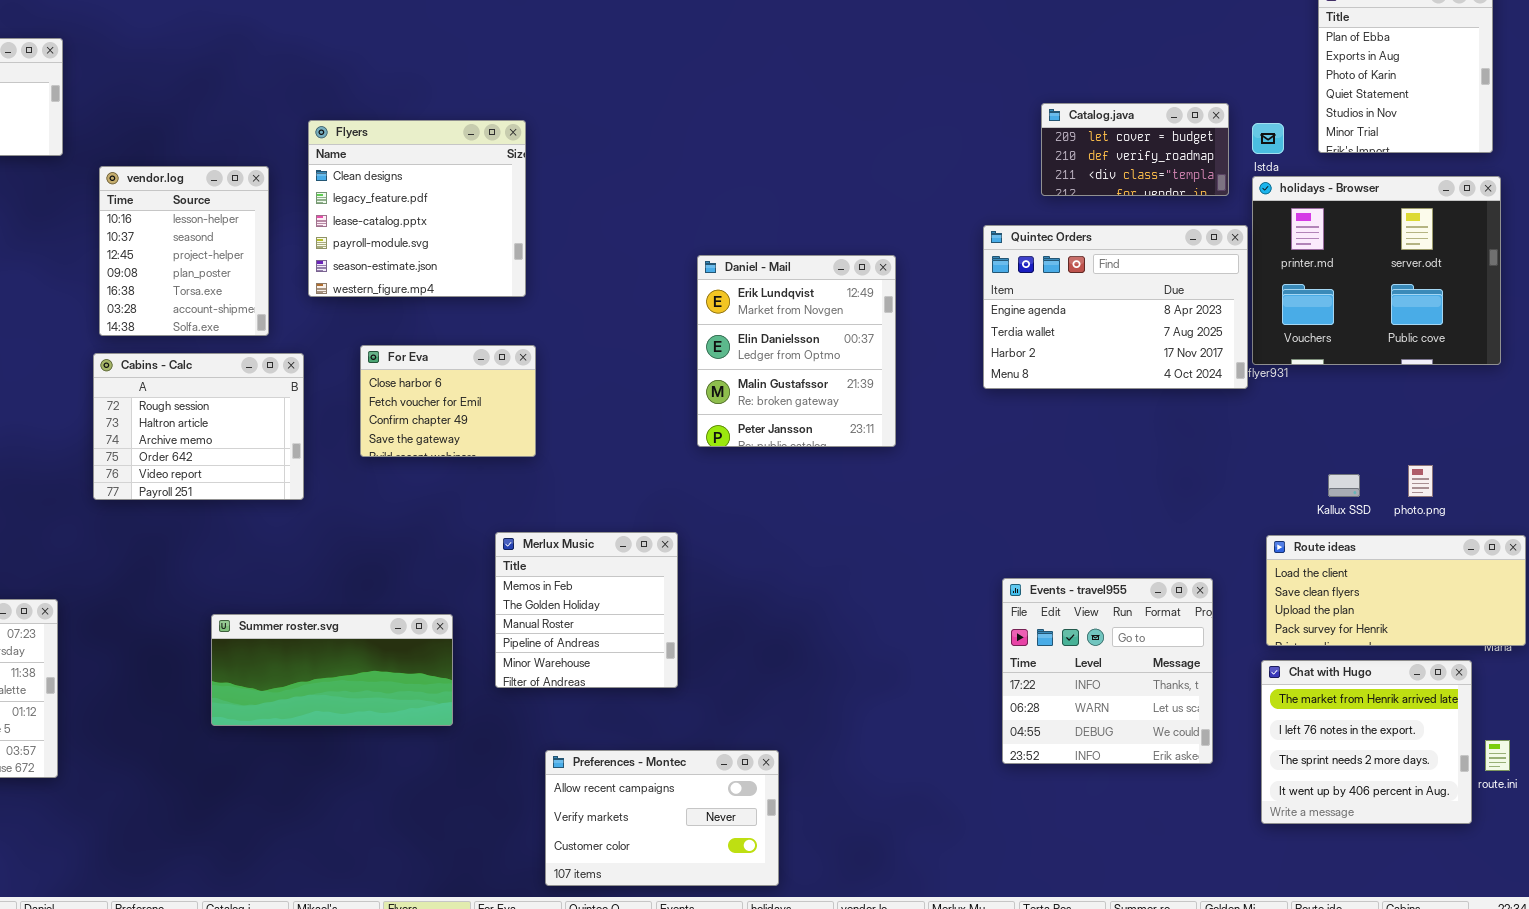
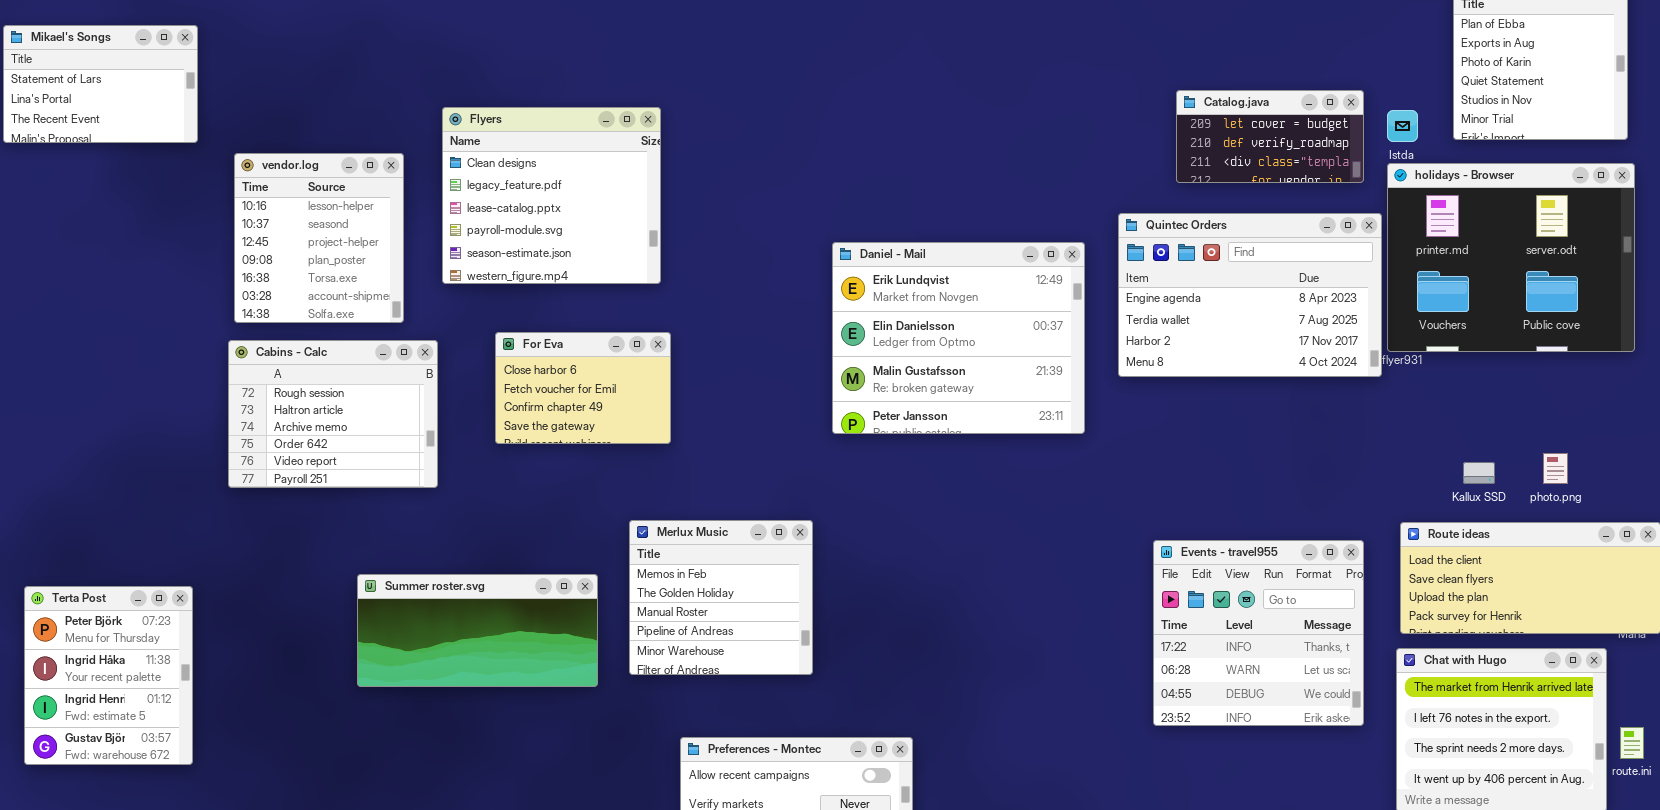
Daniel - Mail: [697,255,896,447] -> [832,242,1085,434], resized
Events - travel955: [1002,578,1213,764] -> [1153,540,1364,726], moved
Summer roster.svg: [211,614,453,726] -> [357,574,598,687], moved

